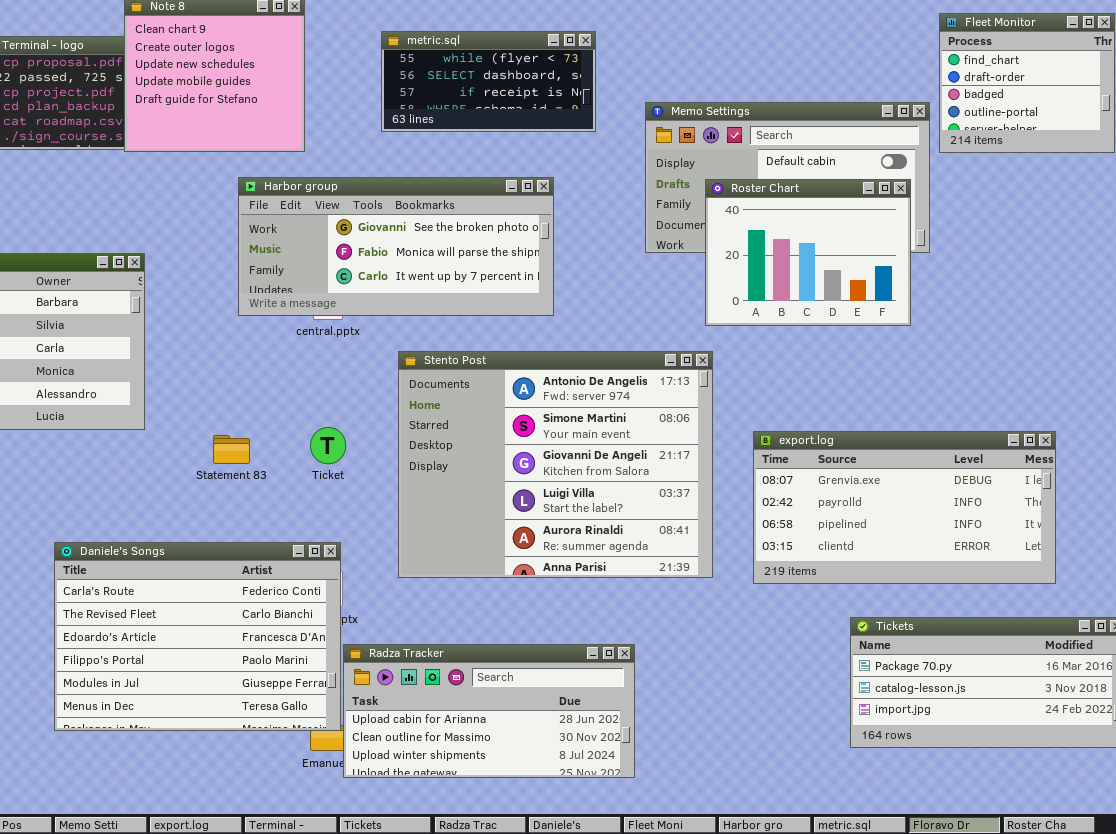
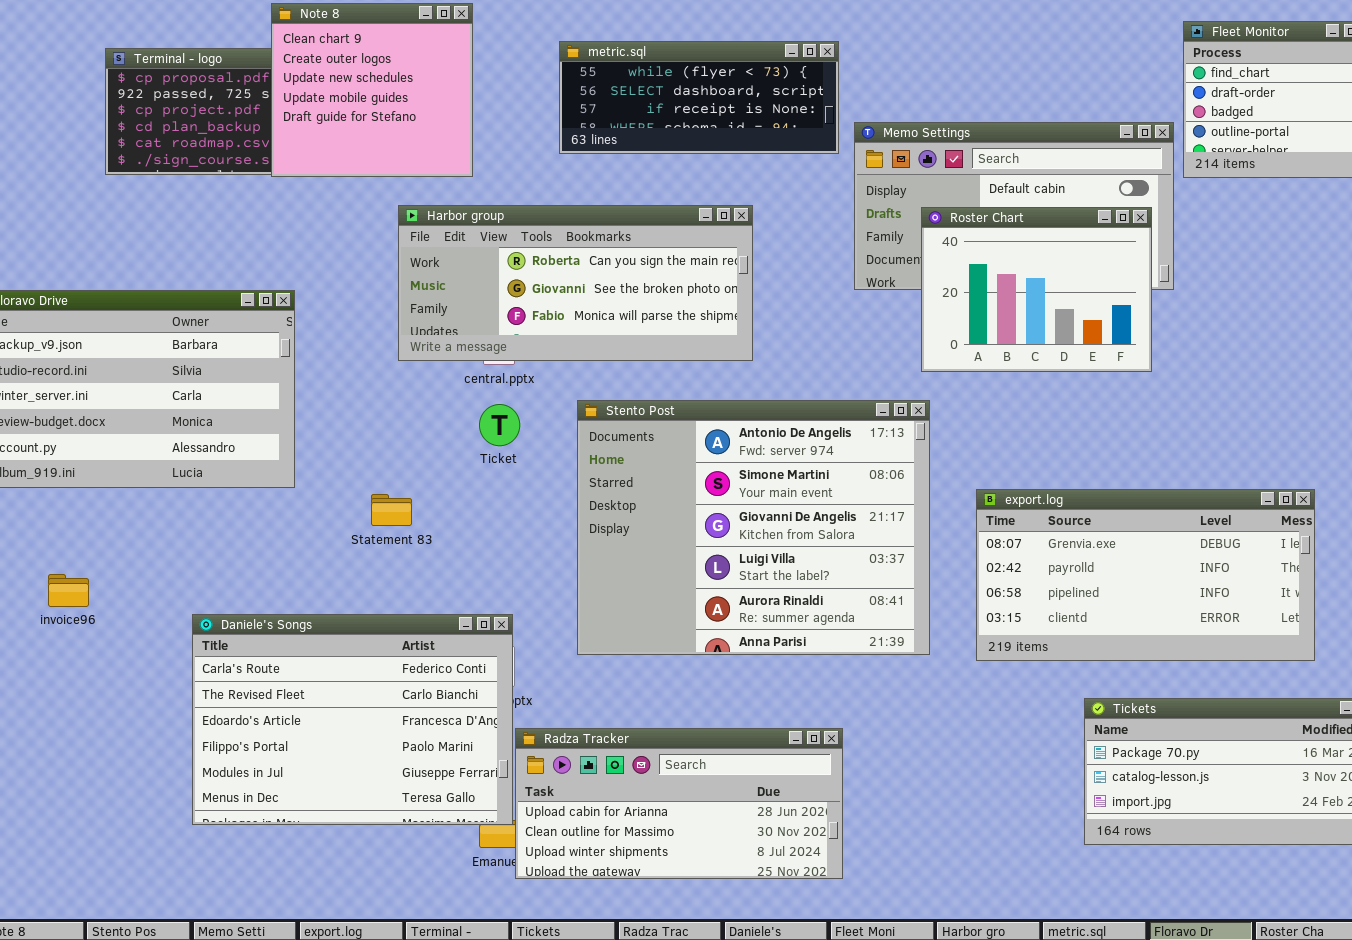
metric.sql: [381,31,596,132] -> [559,41,839,154], resized
Harbor group: [238,177,554,316] -> [398,205,753,361], scrolled up 1 row
Ticket: [310,427,346,464] -> [479,404,520,446], moved

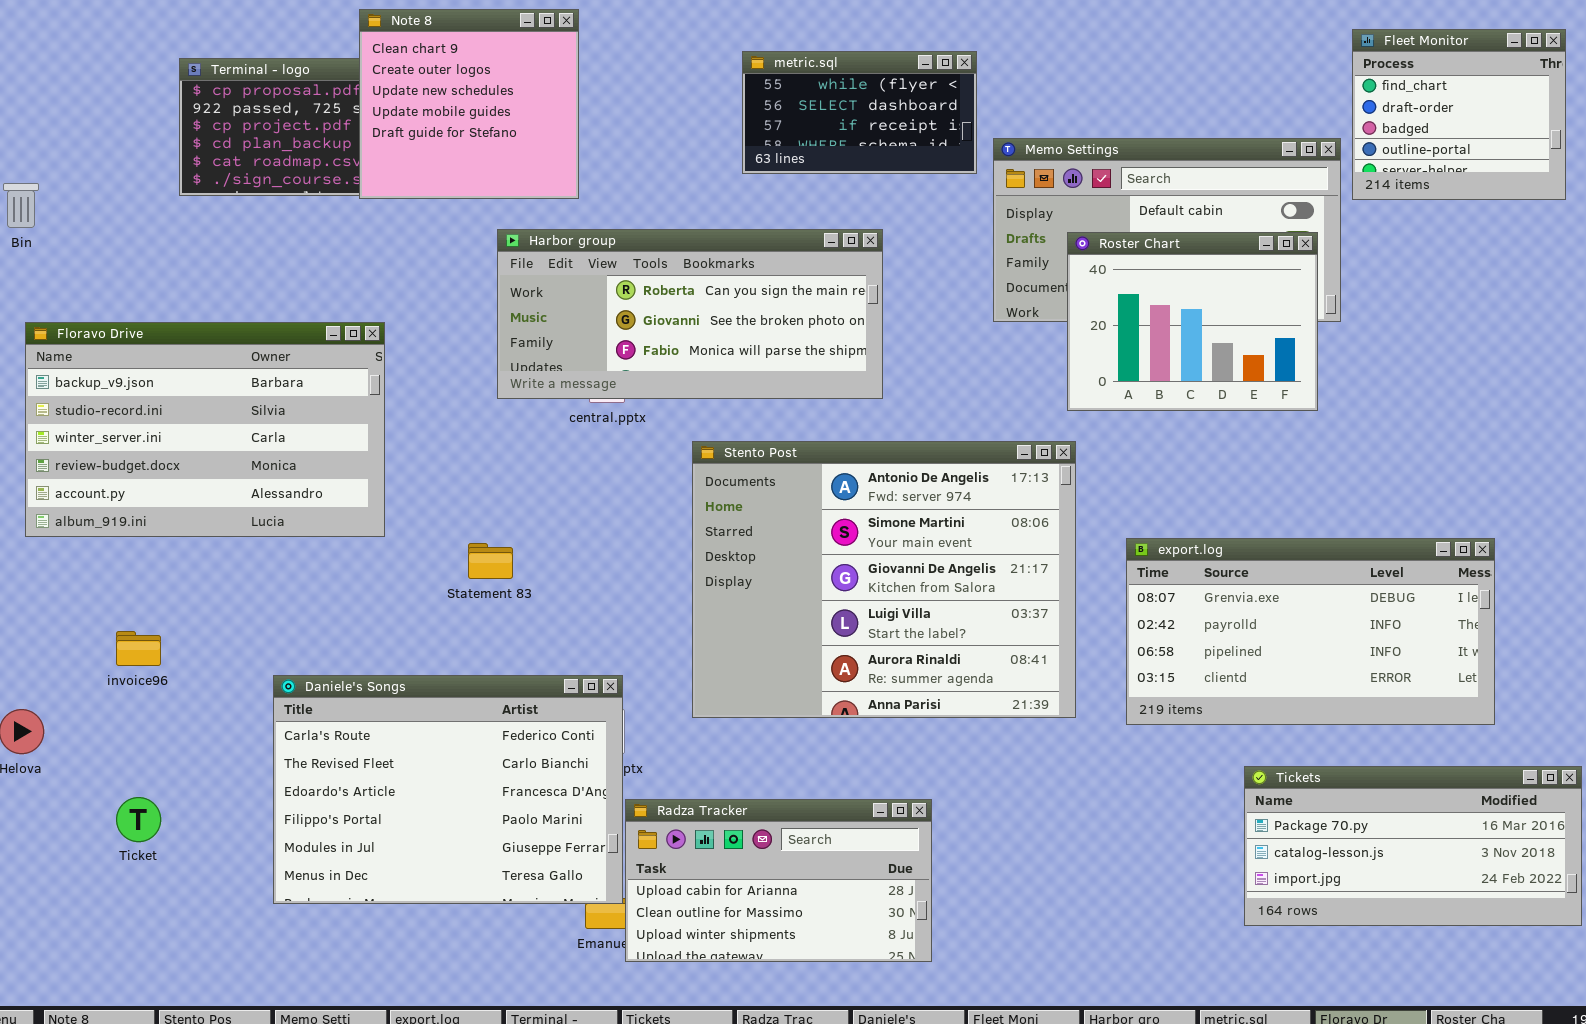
metric.sql: [559,41,839,154] -> [742,51,977,174], resized
Ticket: [479,404,520,446] -> [116,797,161,842], moved
Radza Tracker: [515,728,843,879] -> [625,799,932,962], resized

